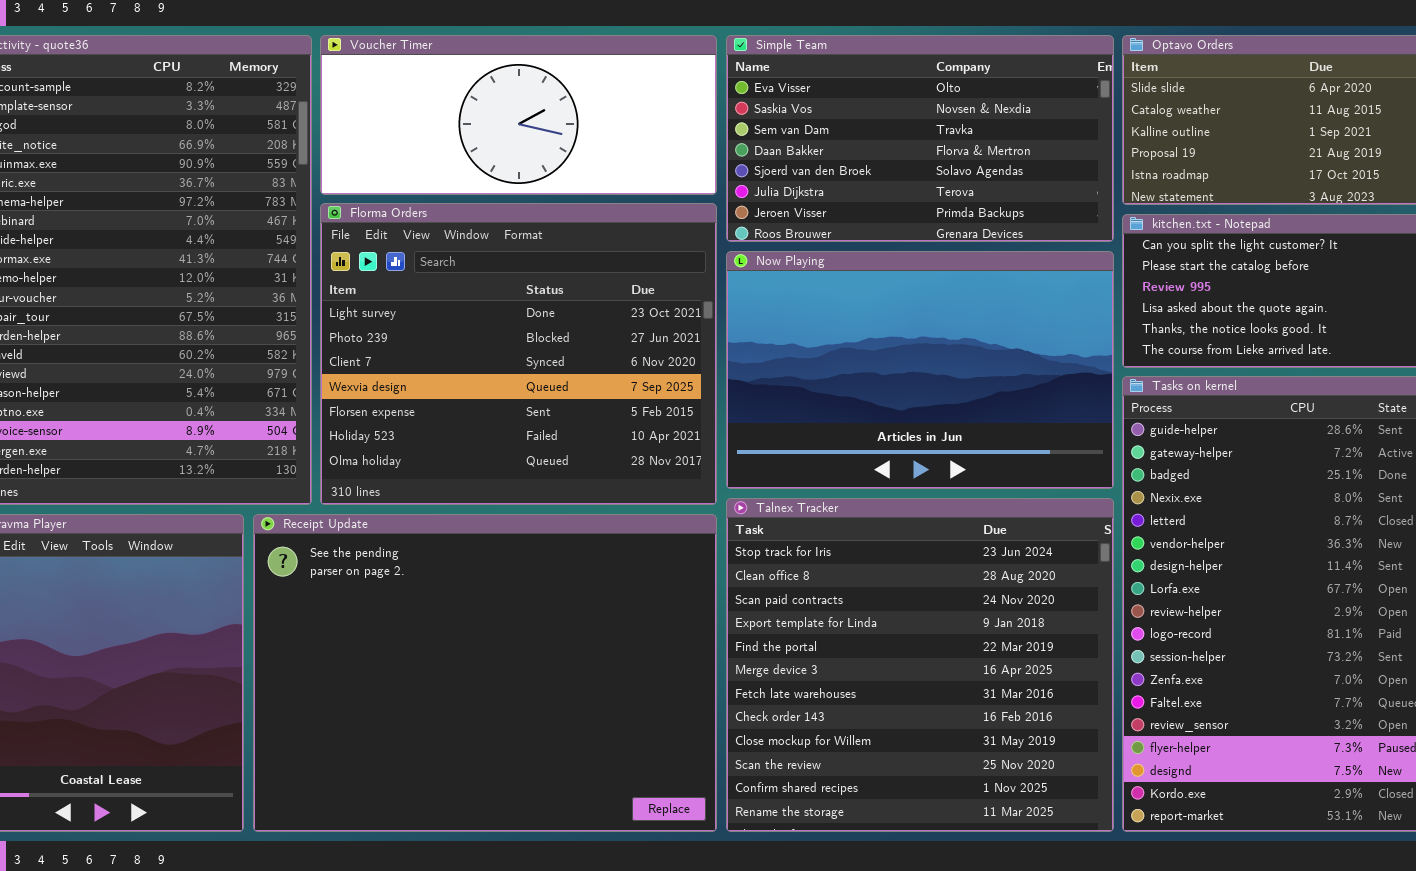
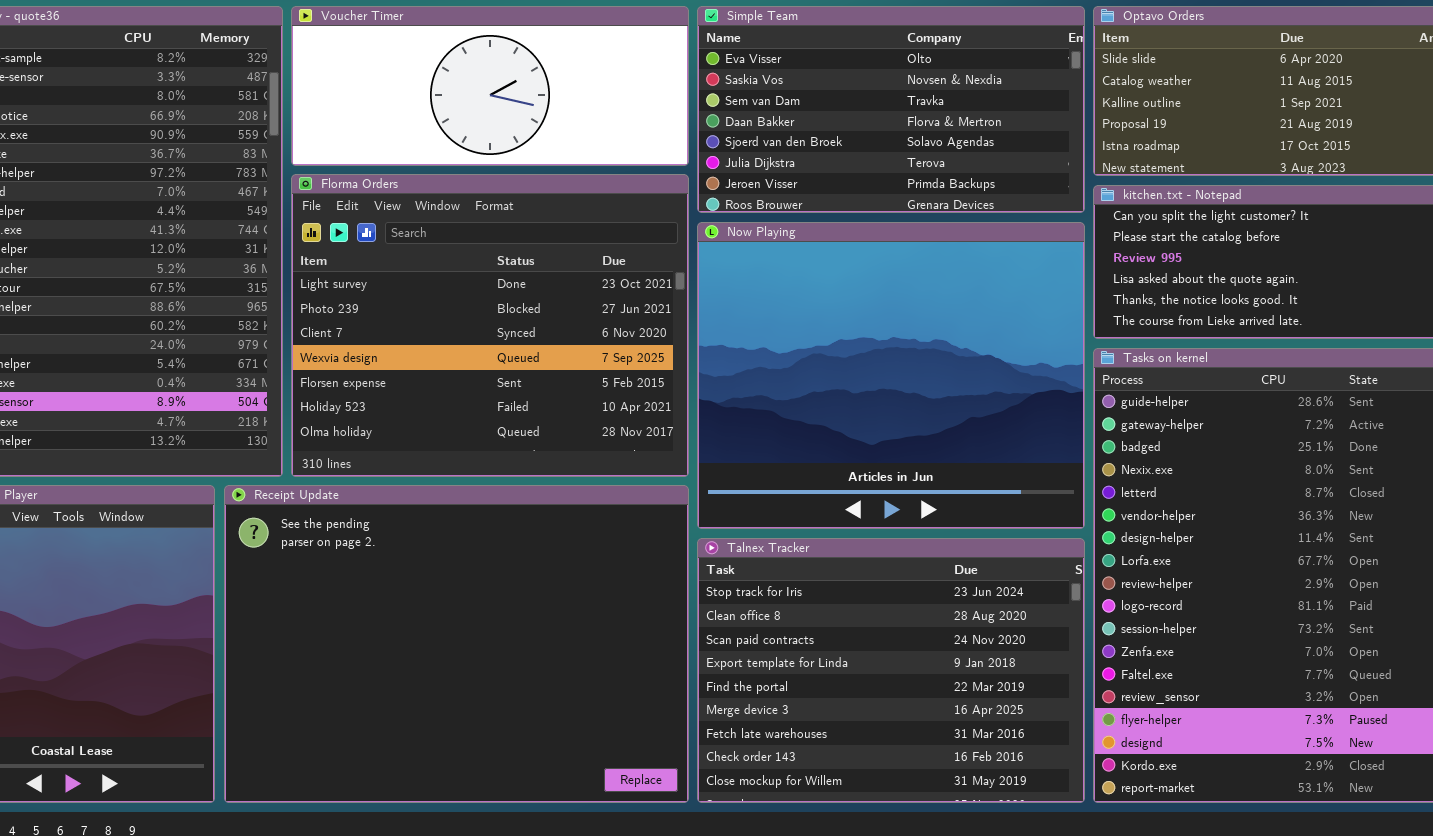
Now Playing: [726,251,1114,489] -> [697,222,1085,529], resized
Talnex Tracker: [726,498,1114,832] -> [697,538,1085,803], resized

